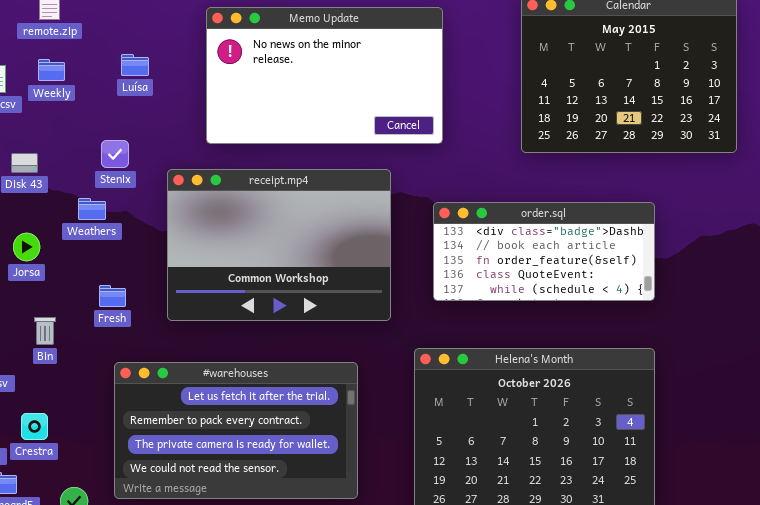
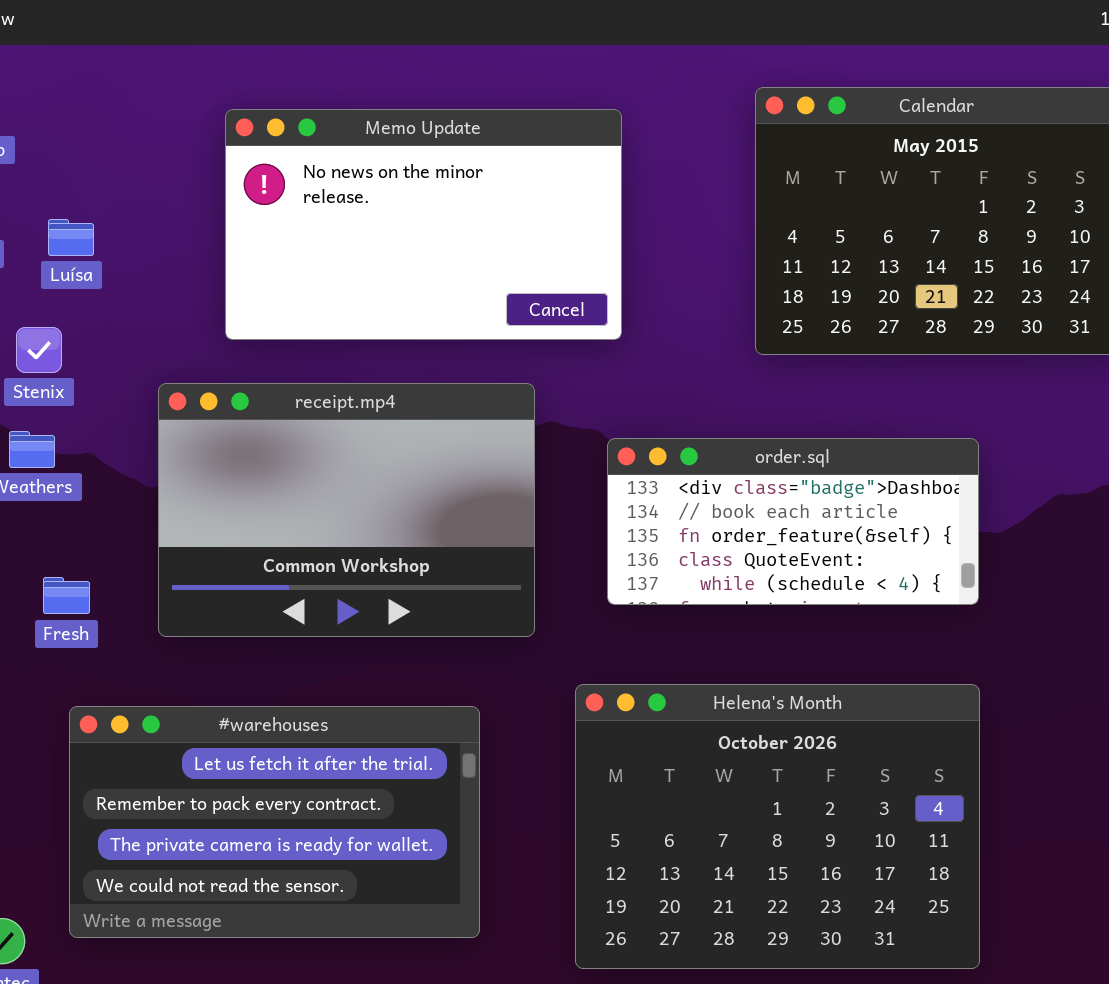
Luísa: [121,54,149,76] -> [48,219,94,256], moved
Stenix: [101,140,129,168] -> [16,327,62,373], moved

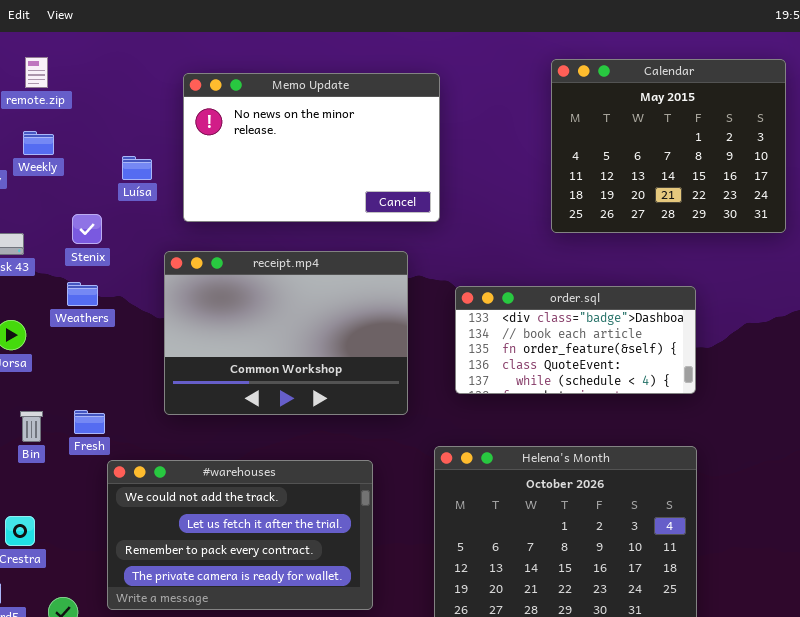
Memo Update: [225,109,622,340] -> [183,73,440,222], moved
Luísa: [48,219,94,256] -> [122,156,152,180], moved
Fresh: [43,577,90,614] -> [74,410,105,434], moved
#warehouses: [69,706,480,938] -> [107,460,373,610], scrolled up 1 row

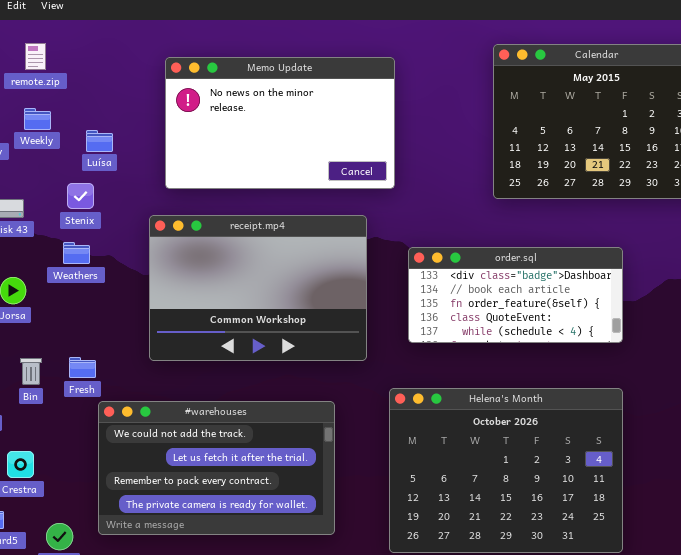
Luísa: [122,156,152,180] -> [86,130,113,152], moved

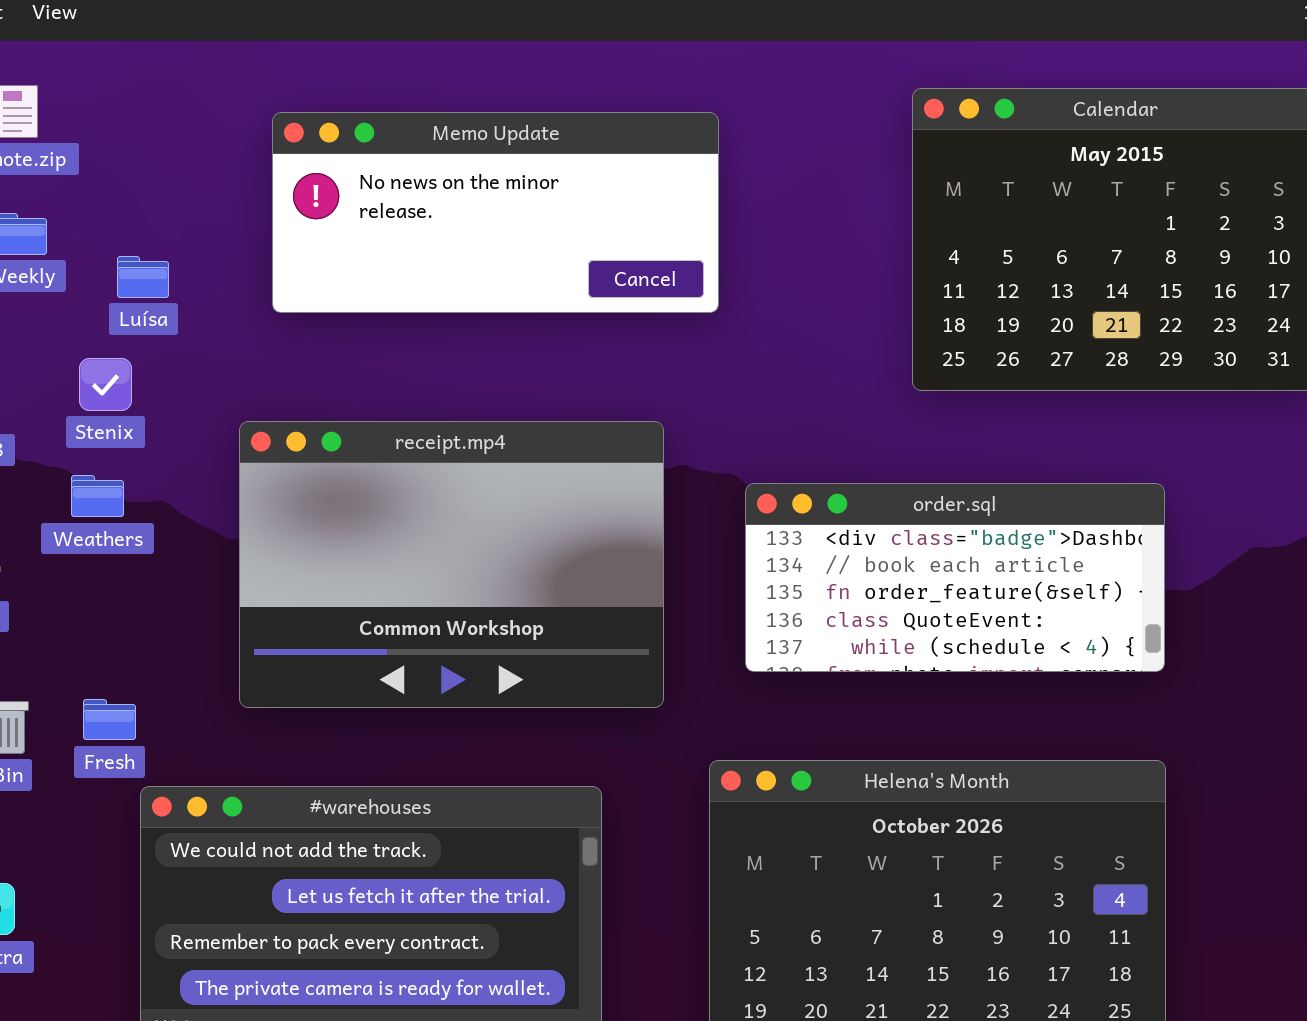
Memo Update: [165,57,395,189] -> [272,112,719,313], resized

